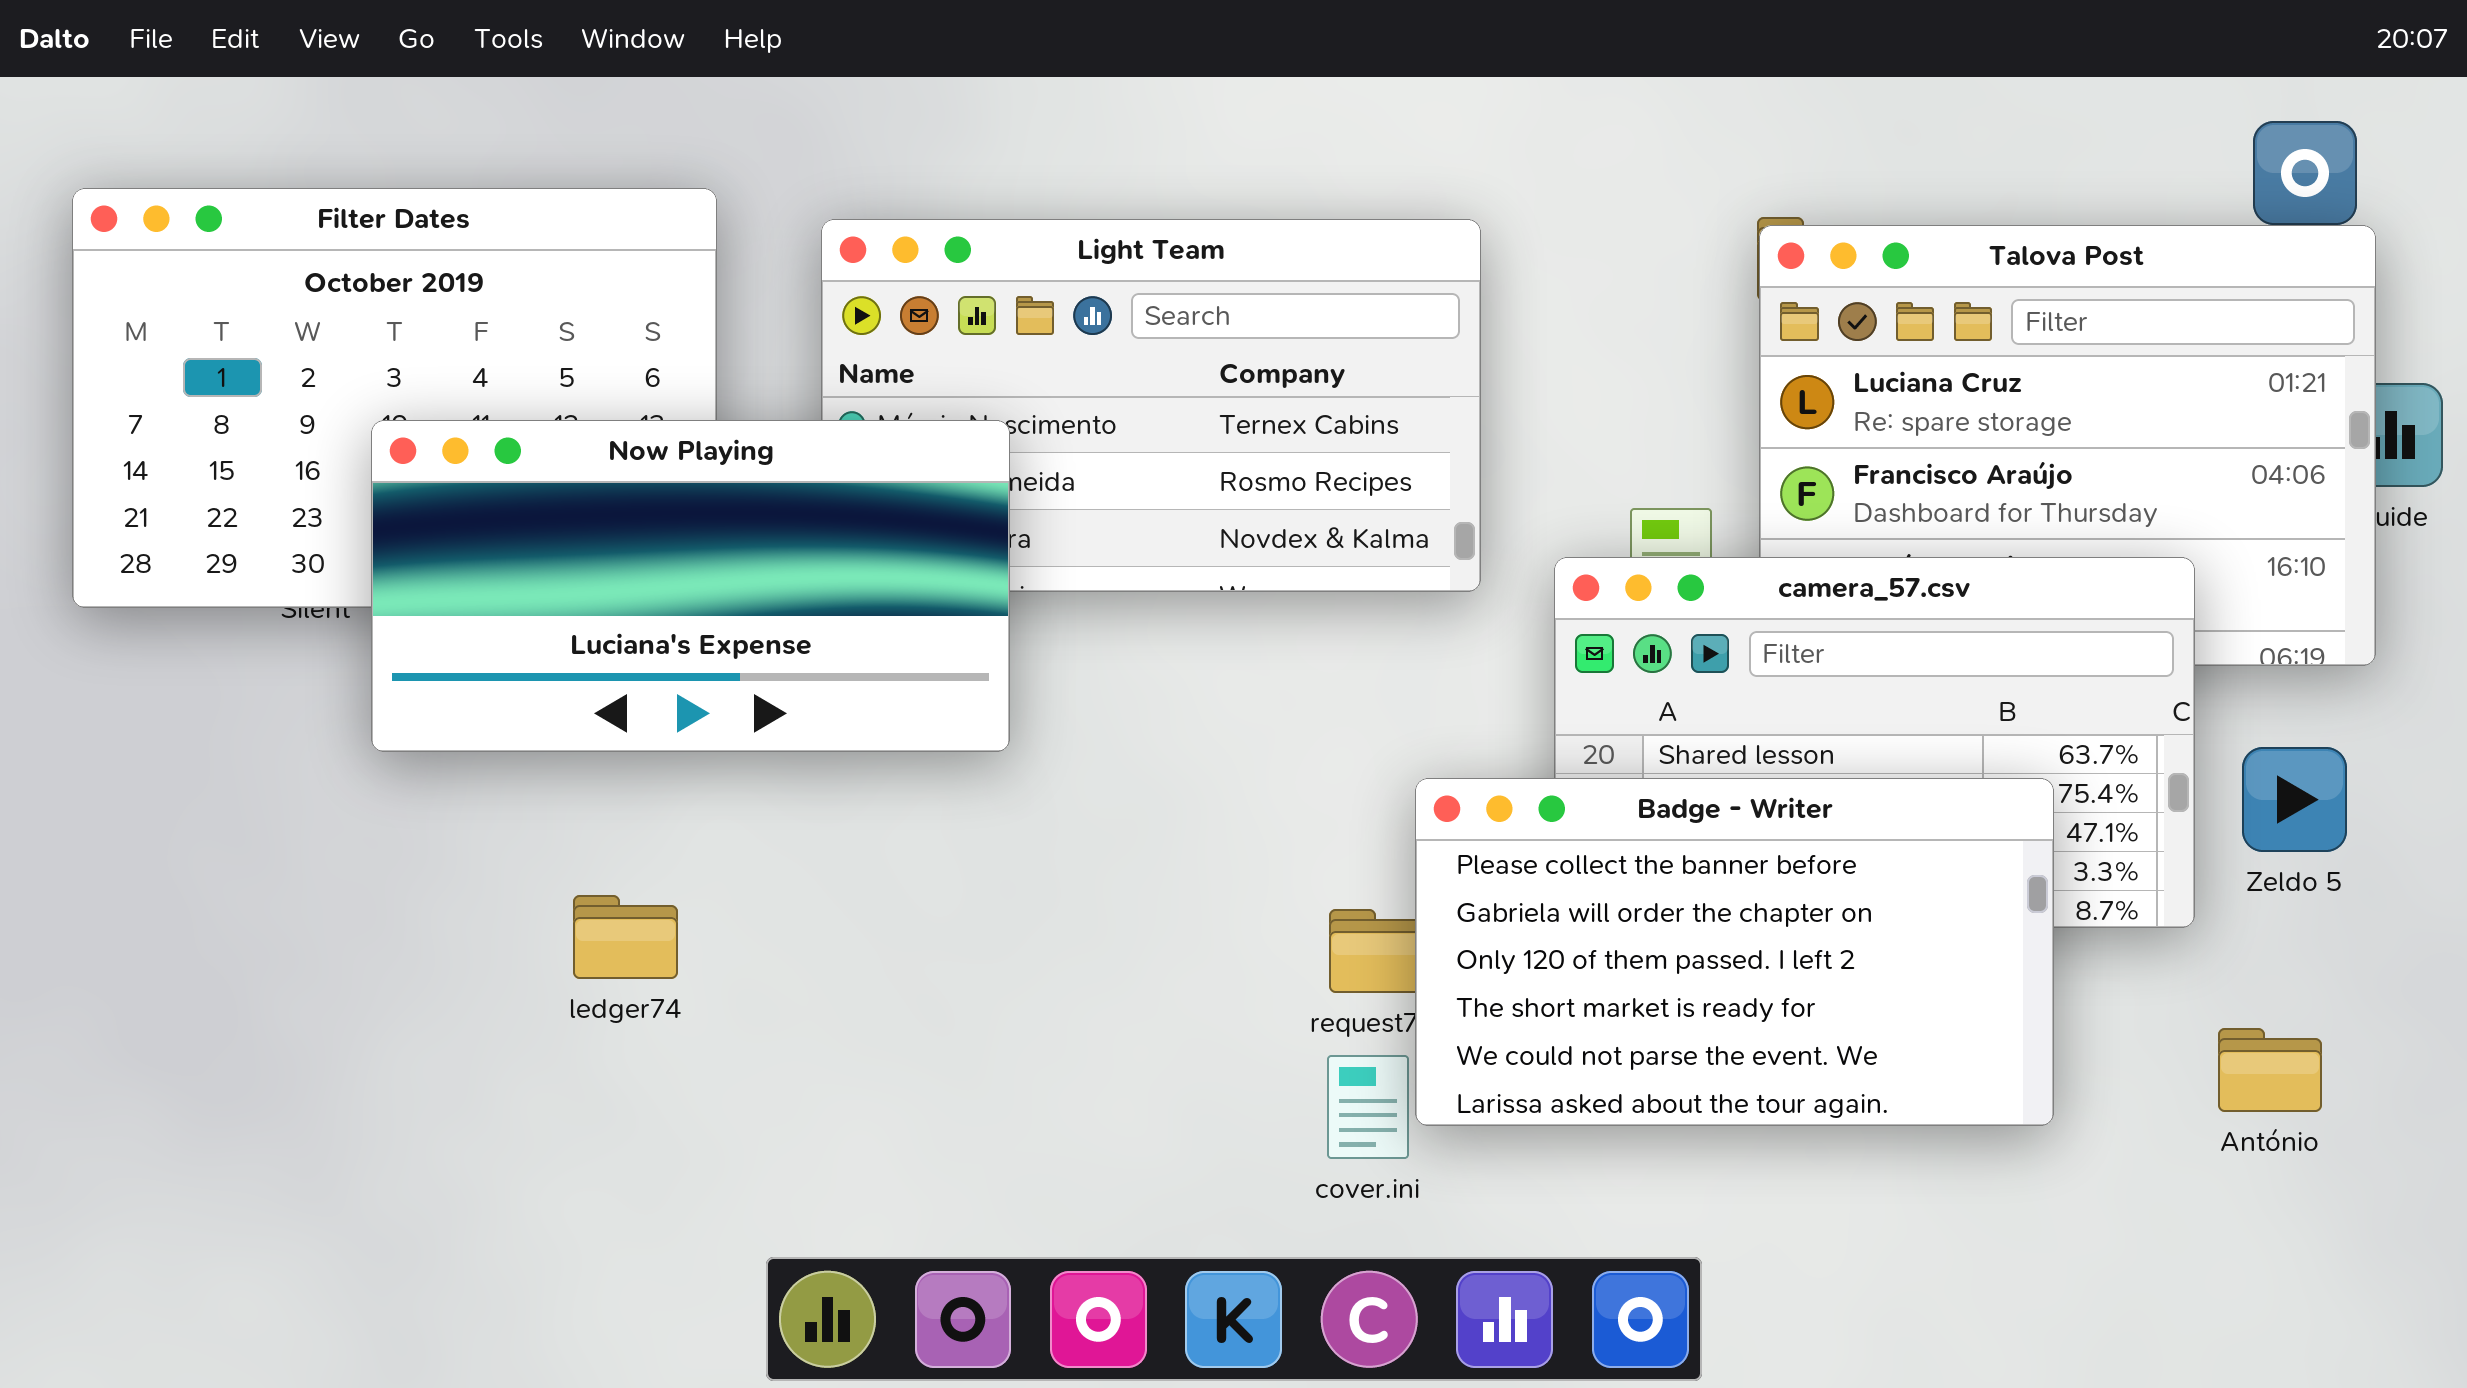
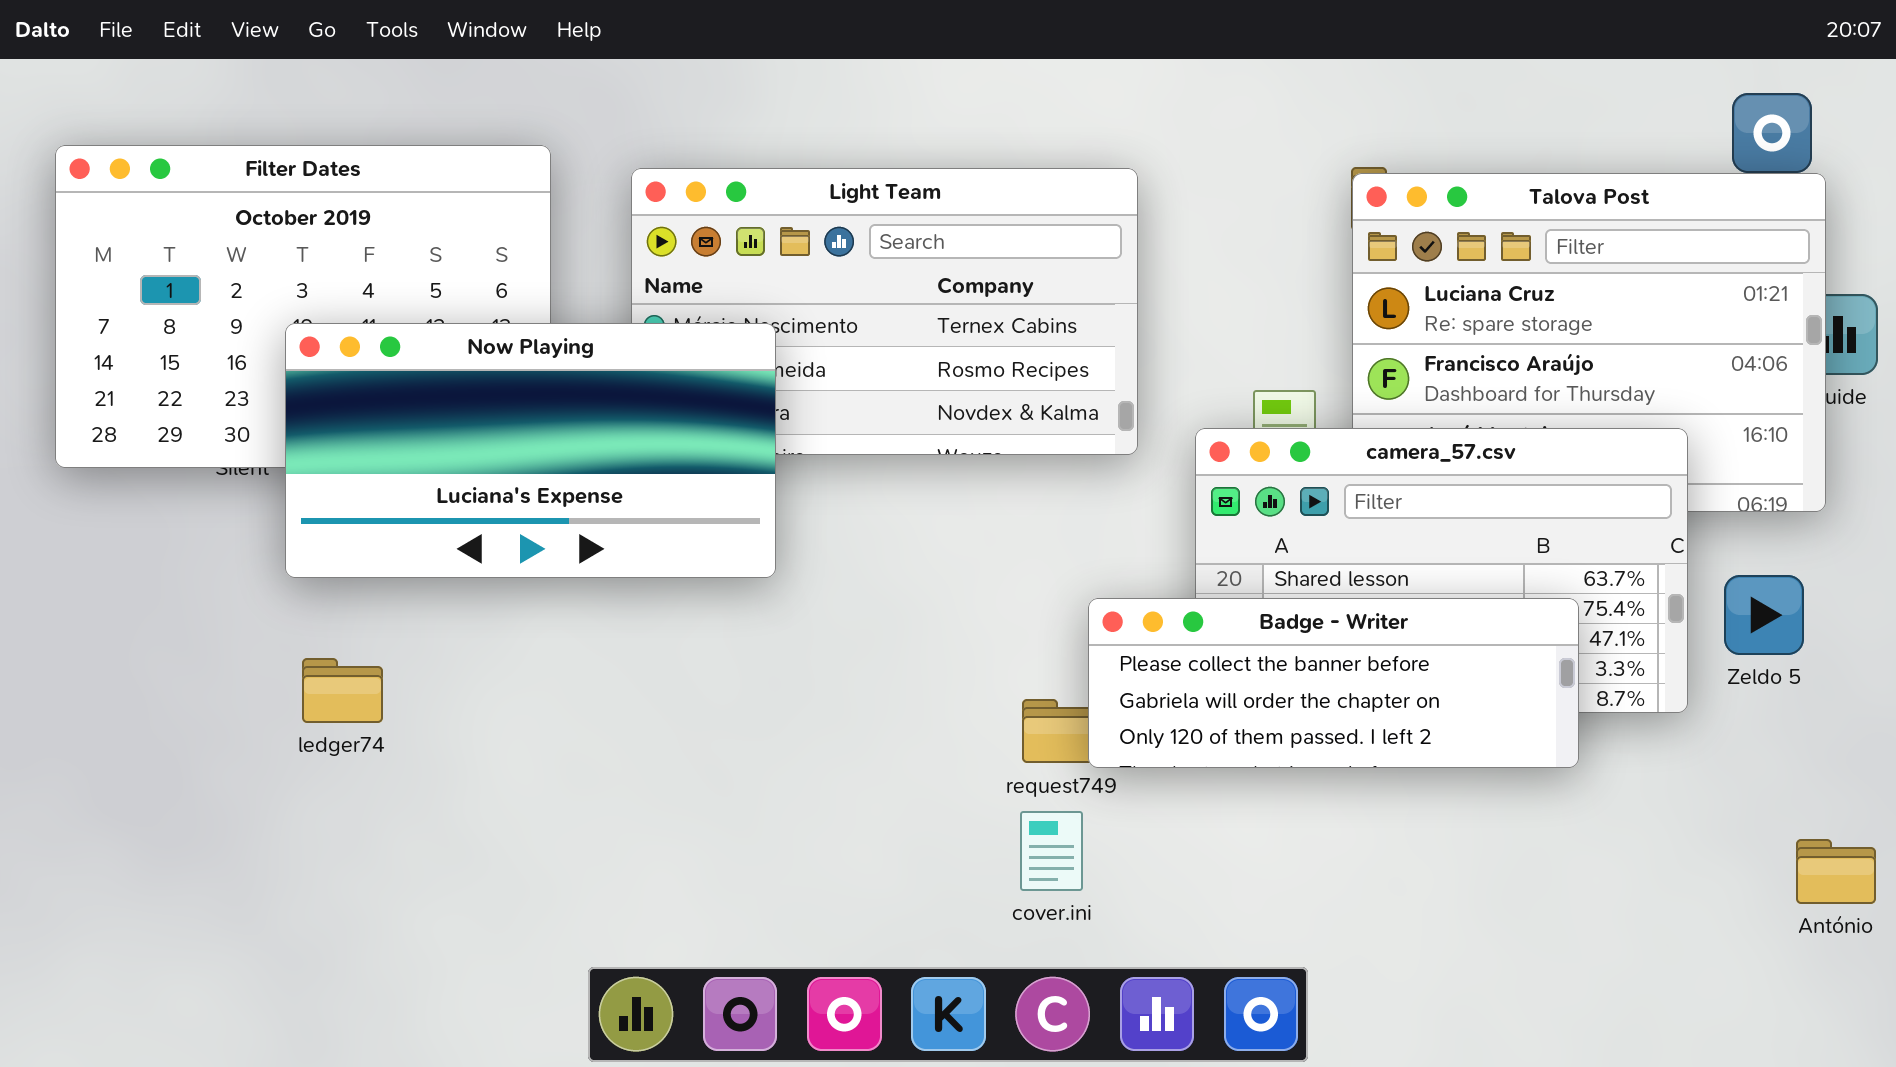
Badge - Writer: [1415,778,2054,1126] -> [1088,598,1579,768], resized
ledger74: [573,895,678,979] -> [302,658,383,723], moved
António: [2218,1028,2322,1112] -> [1796,839,1876,904], moved

